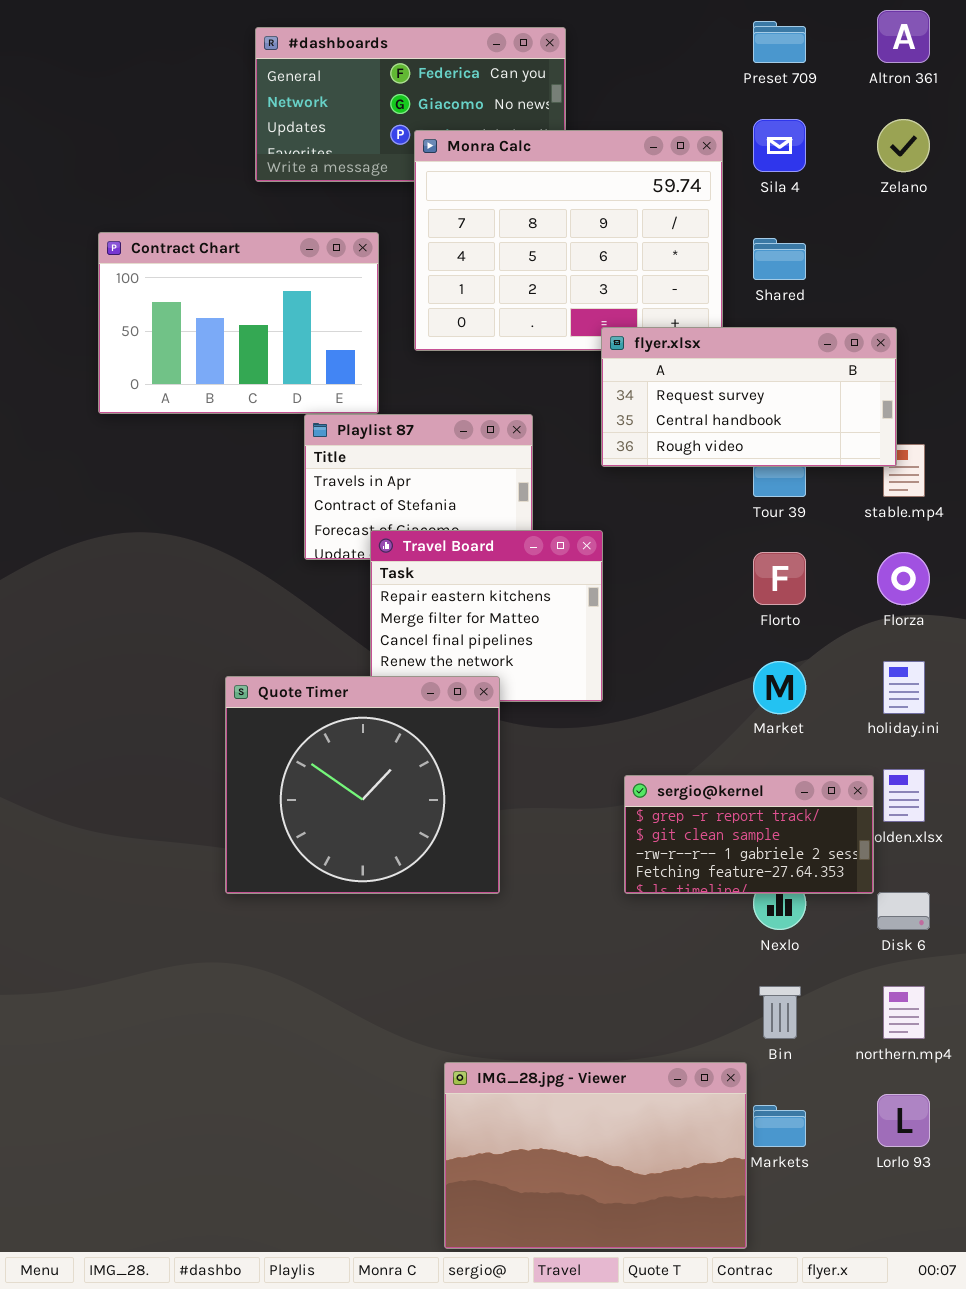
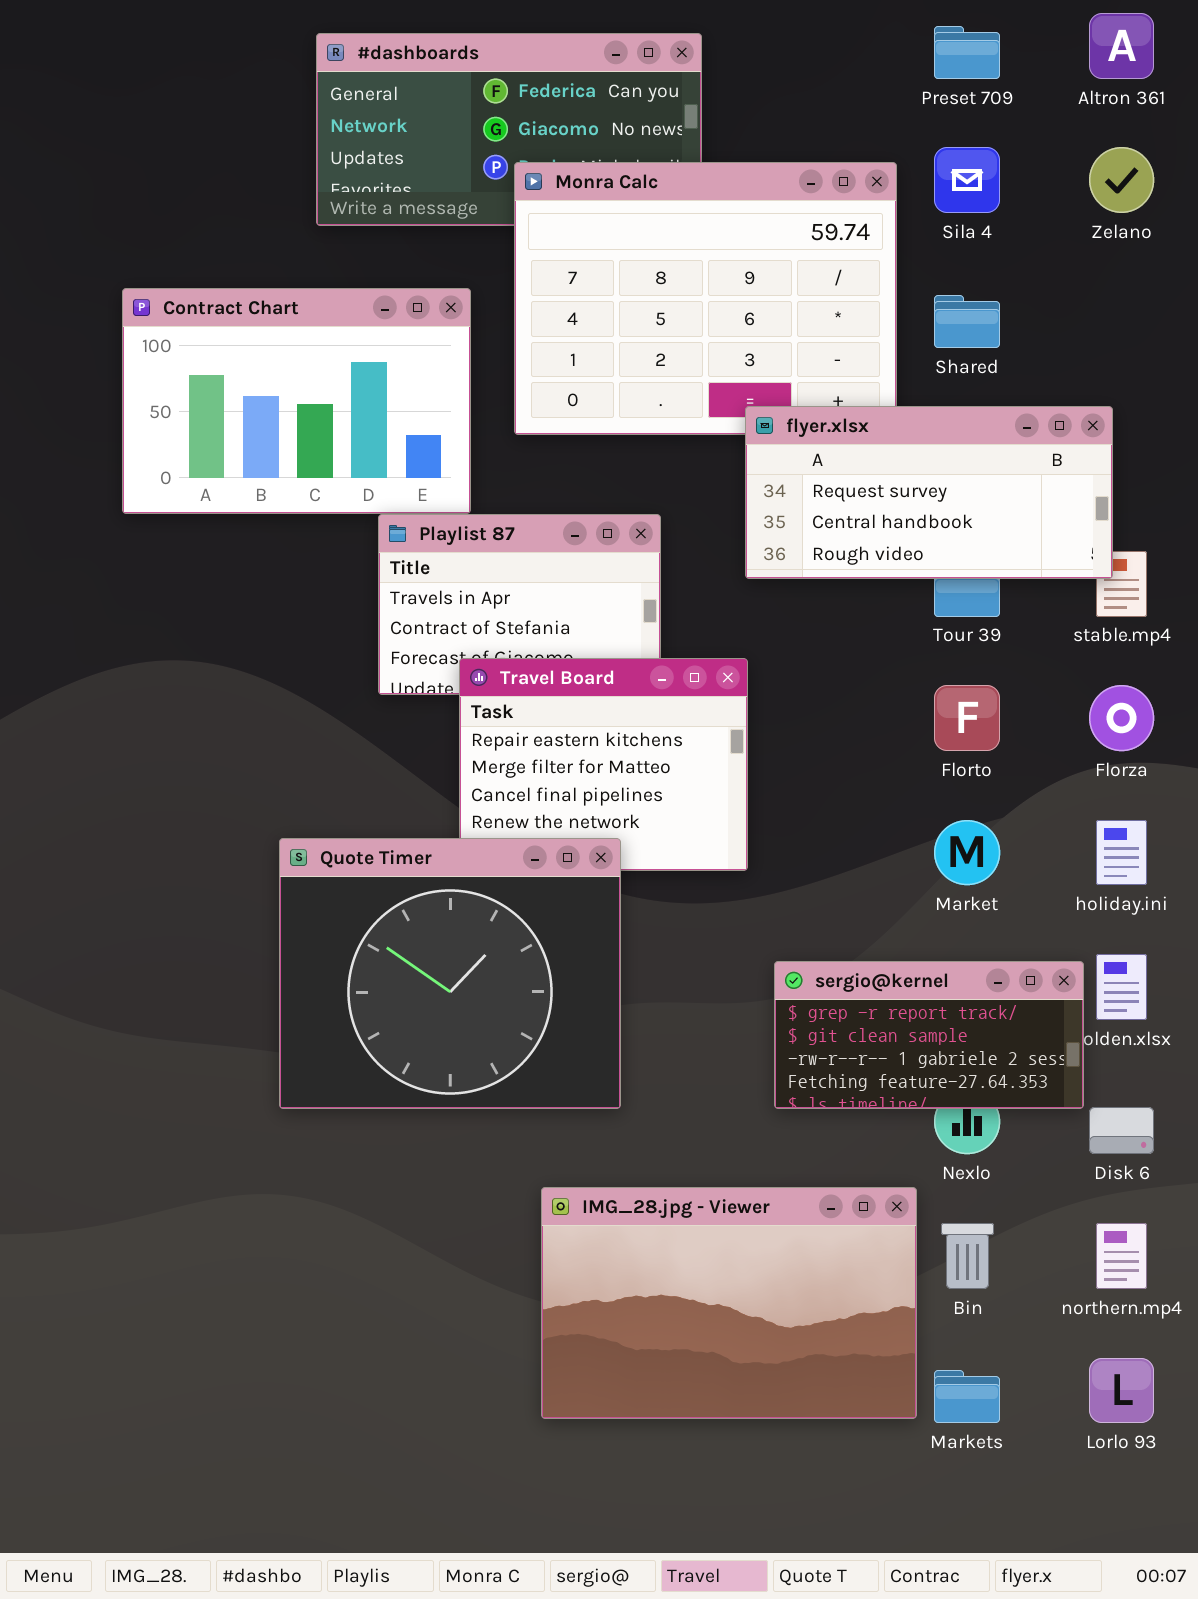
IMG_28.jpg - Viewer: [444,1062,747,1249] -> [541,1187,917,1419], moved

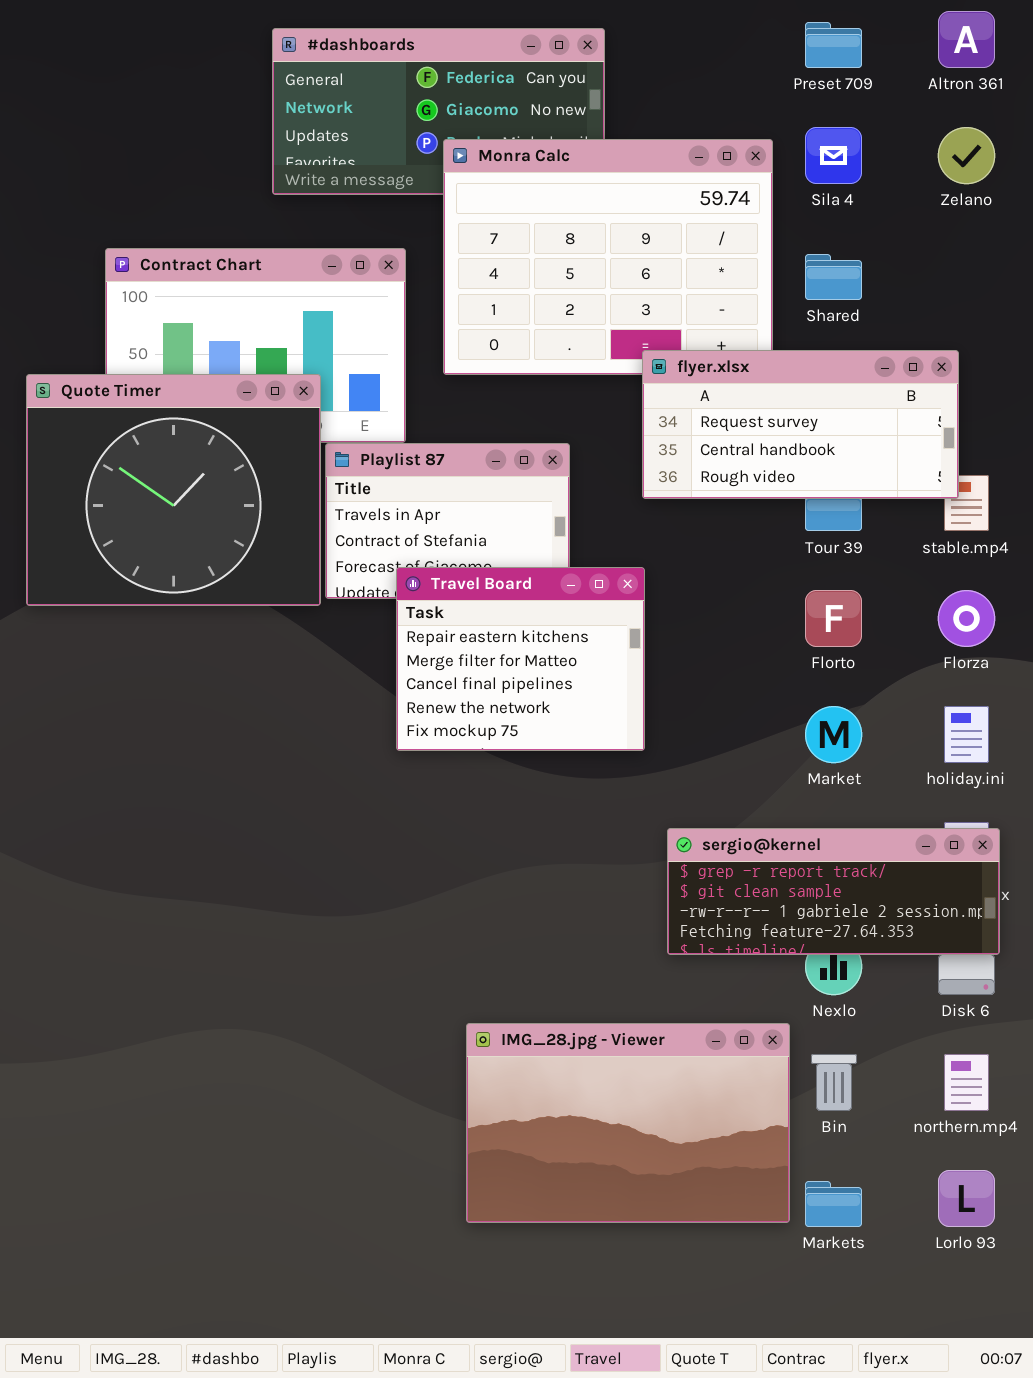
Quote Timer: [279,838,621,1109] -> [26,374,321,606], moved
sergio@kernel: [774,961,1084,1109] -> [667,828,1000,955], resized

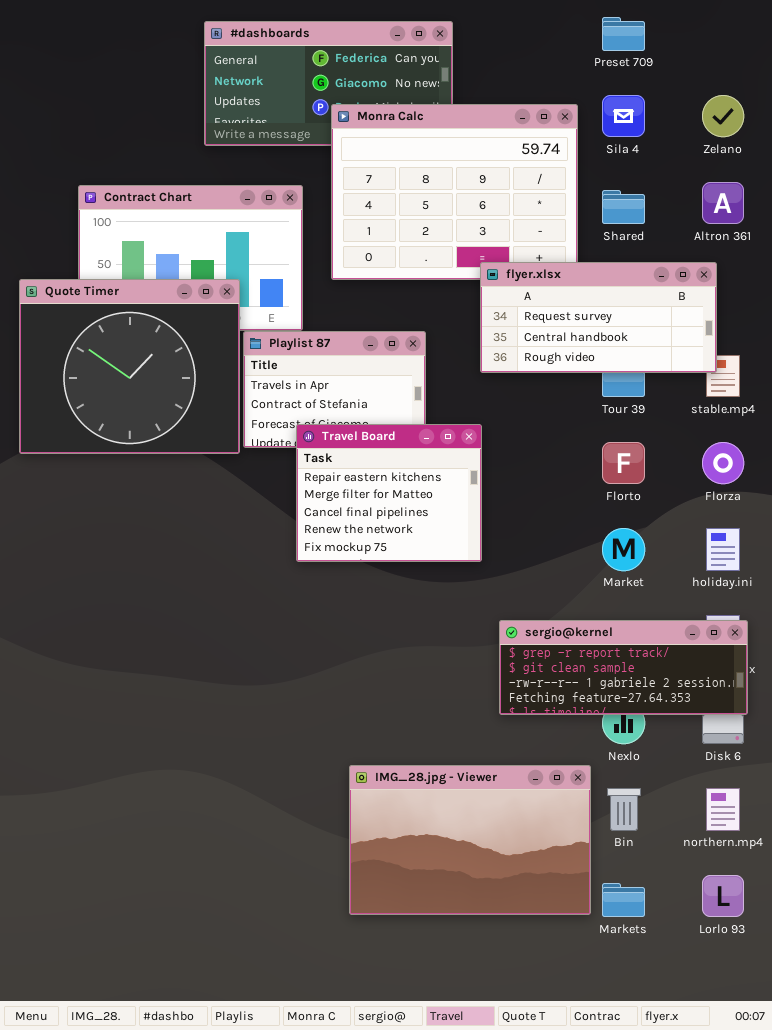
Altron 361: [938,11,995,68] -> [702,182,744,224], moved

